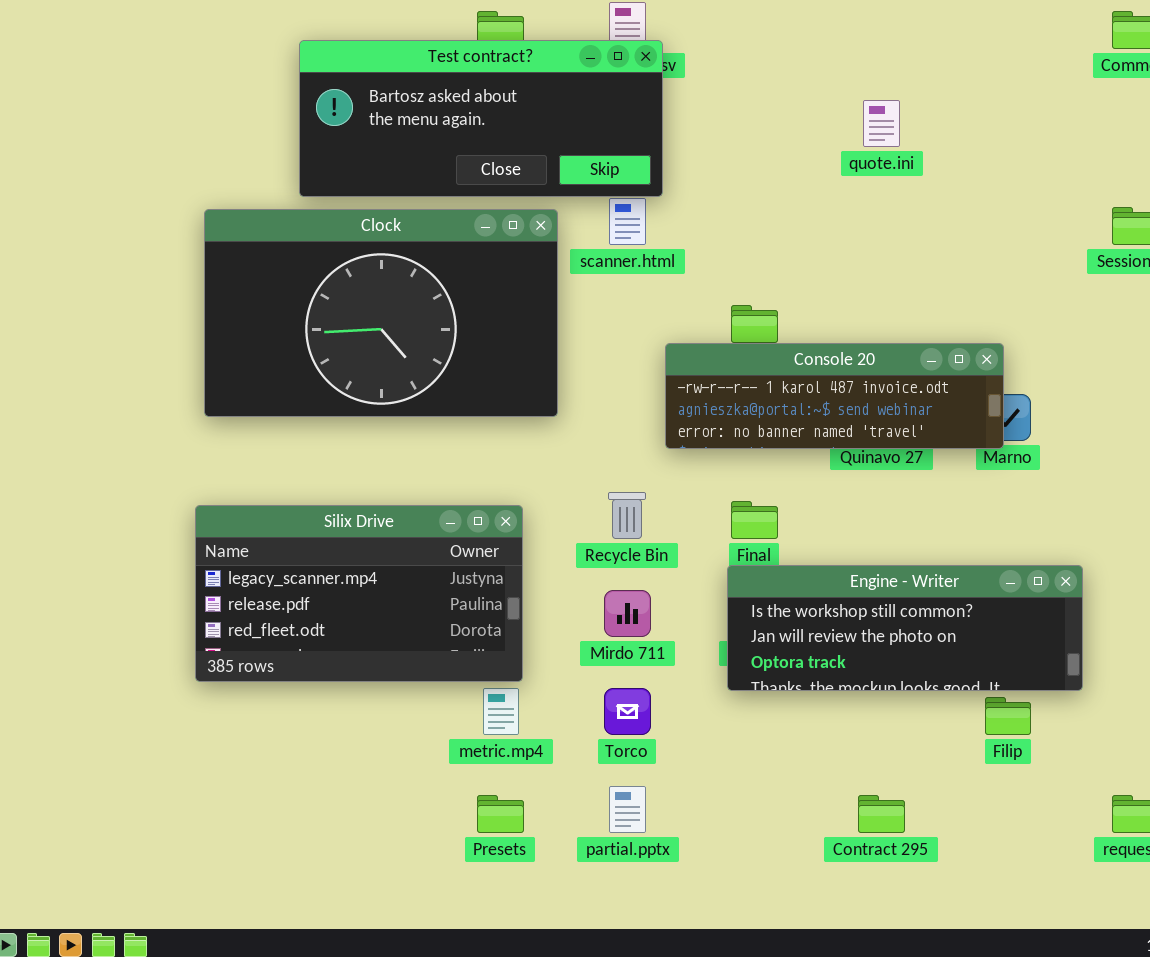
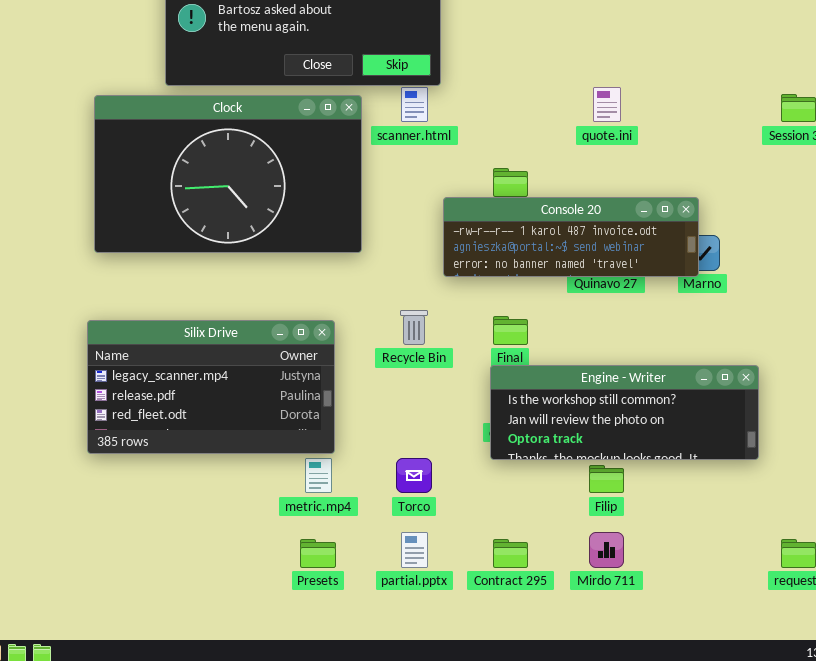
quote.ini: [863,100,900,147] -> [593,87,621,122], moved
Mirdo 711: [604,590,651,637] -> [589,532,624,568], moved
Filip: [985,697,1031,735] -> [589,465,624,493], moved
Contract 295: [858,795,905,833] -> [493,539,528,568], moved

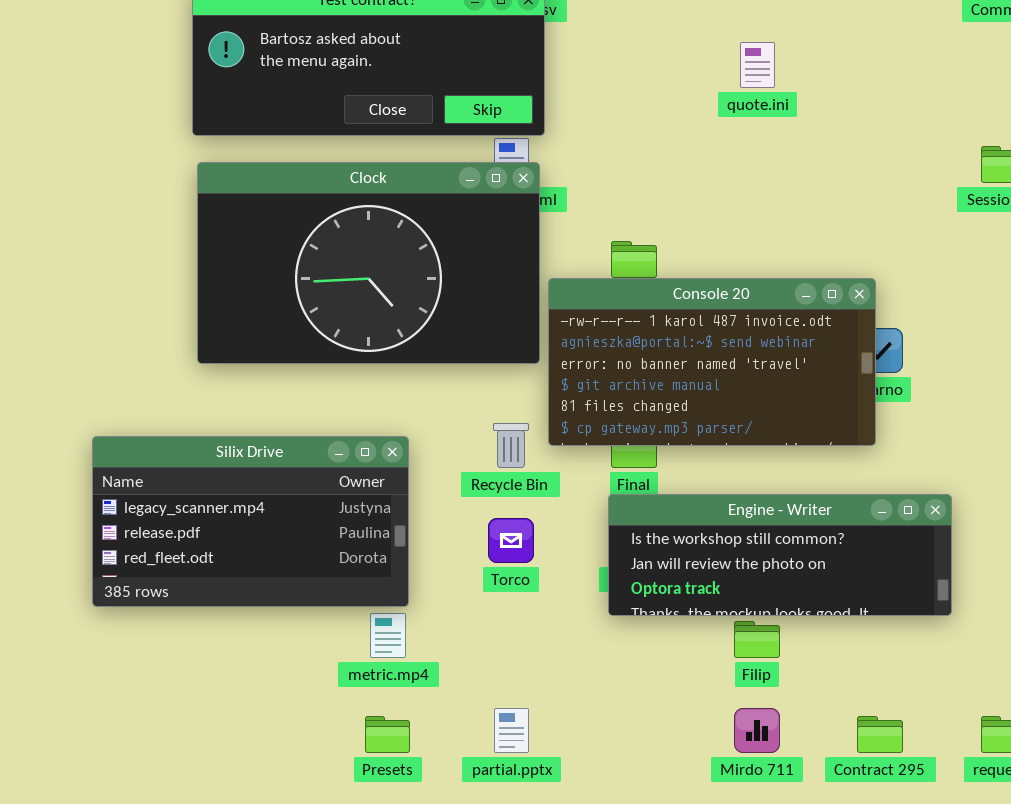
quote.ini: [593,87,621,122] -> [740,42,775,88], moved
Clock: [94,95,362,253] -> [197,162,540,364], moved
Console 20: [443,197,699,277] -> [548,278,876,446], resized
Torco: [396,458,432,493] -> [488,518,534,563], moved
Contract 295: [493,539,528,568] -> [857,716,903,753], moved

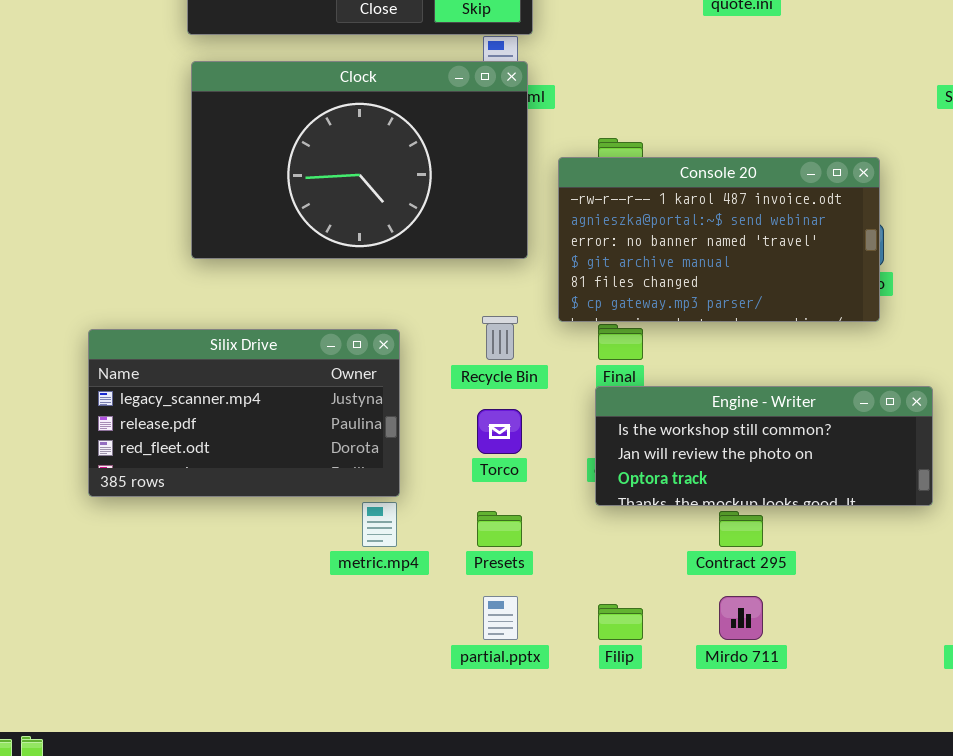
Console 20: [548,278,876,446] -> [558,157,880,322], moved
Filip: [734,621,780,658] -> [598,604,643,640], moved
Presets: [365,716,410,753] -> [477,511,522,547], moved
Contract 295: [857,716,903,753] -> [719,511,763,547], moved

